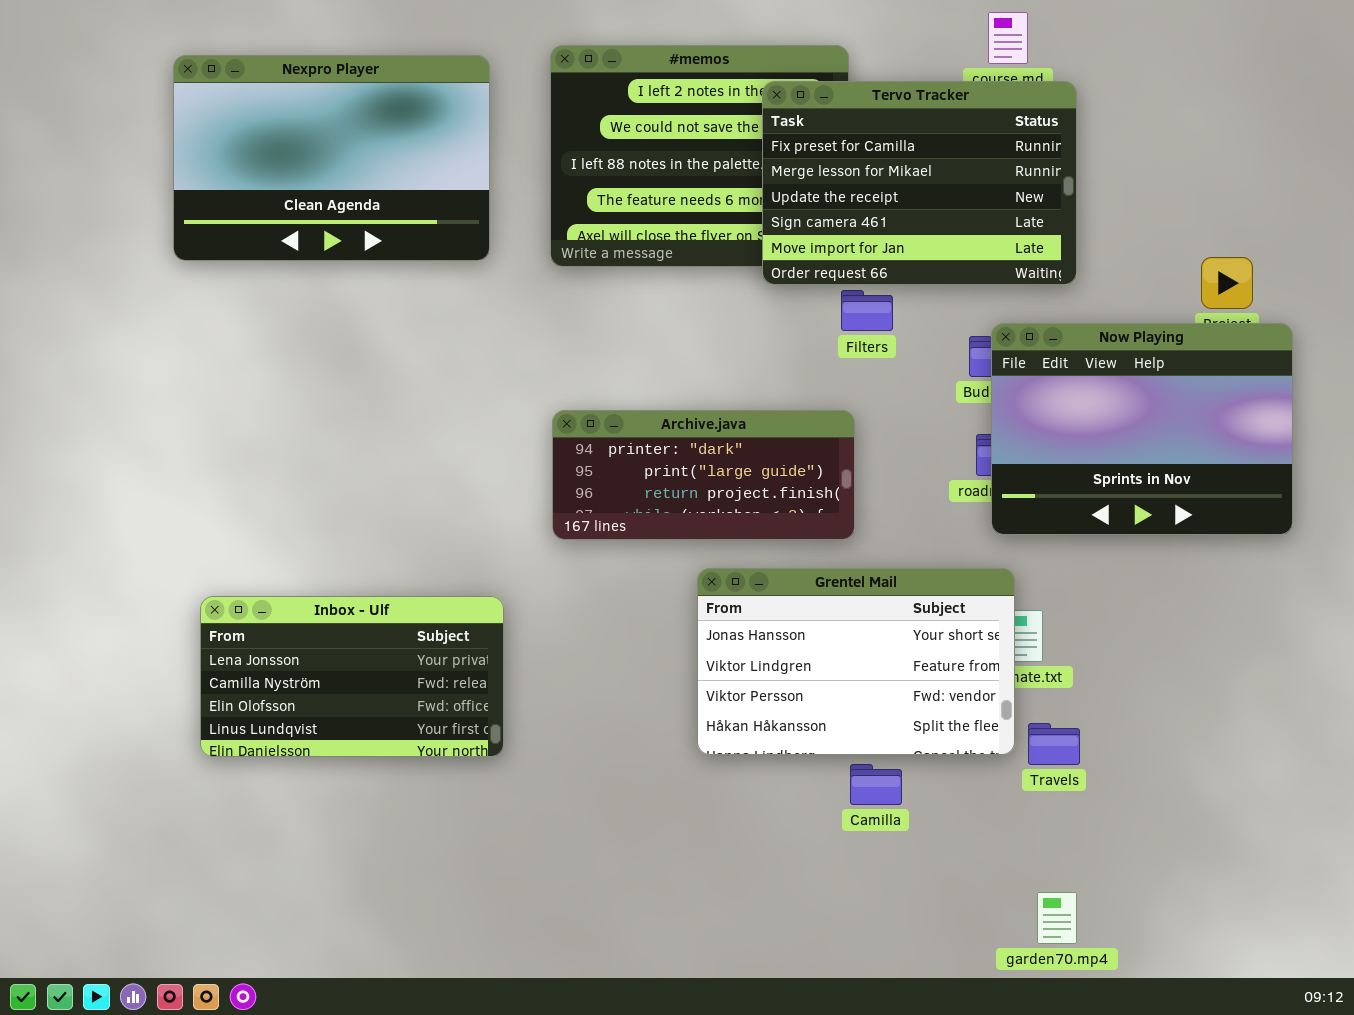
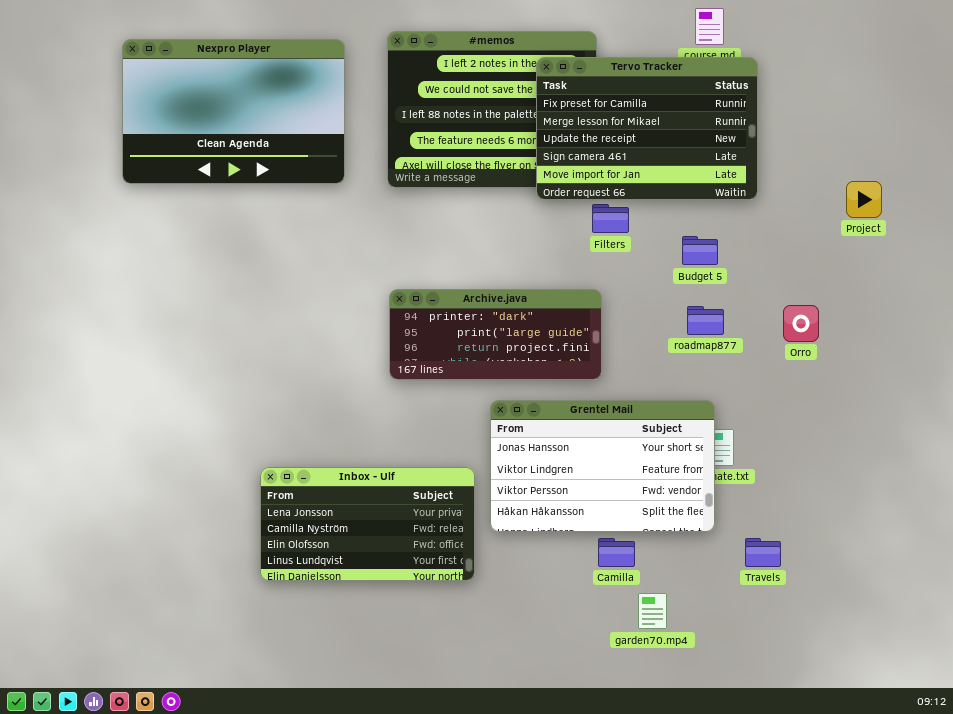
Now Playing: [991,323,1293,535] -> none, closed
Inbox - Ulf: [200,596,504,757] -> [260,467,475,581], moved
Travels: [1028,723,1080,765] -> [745,538,781,567], moved
garden70.mp4: [1037,892,1077,944] -> [638,593,667,629], moved

